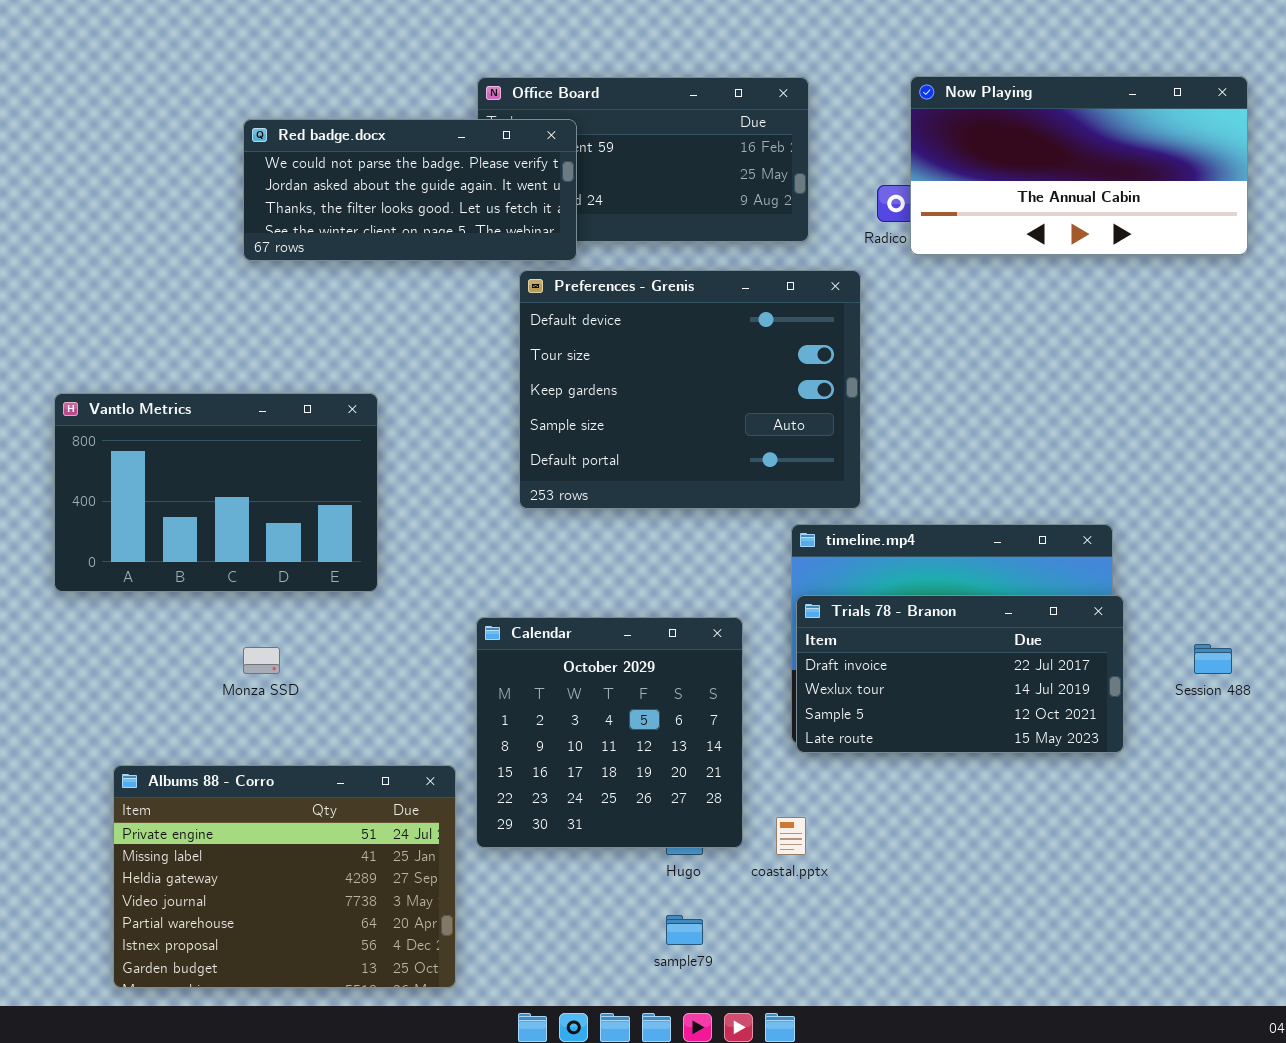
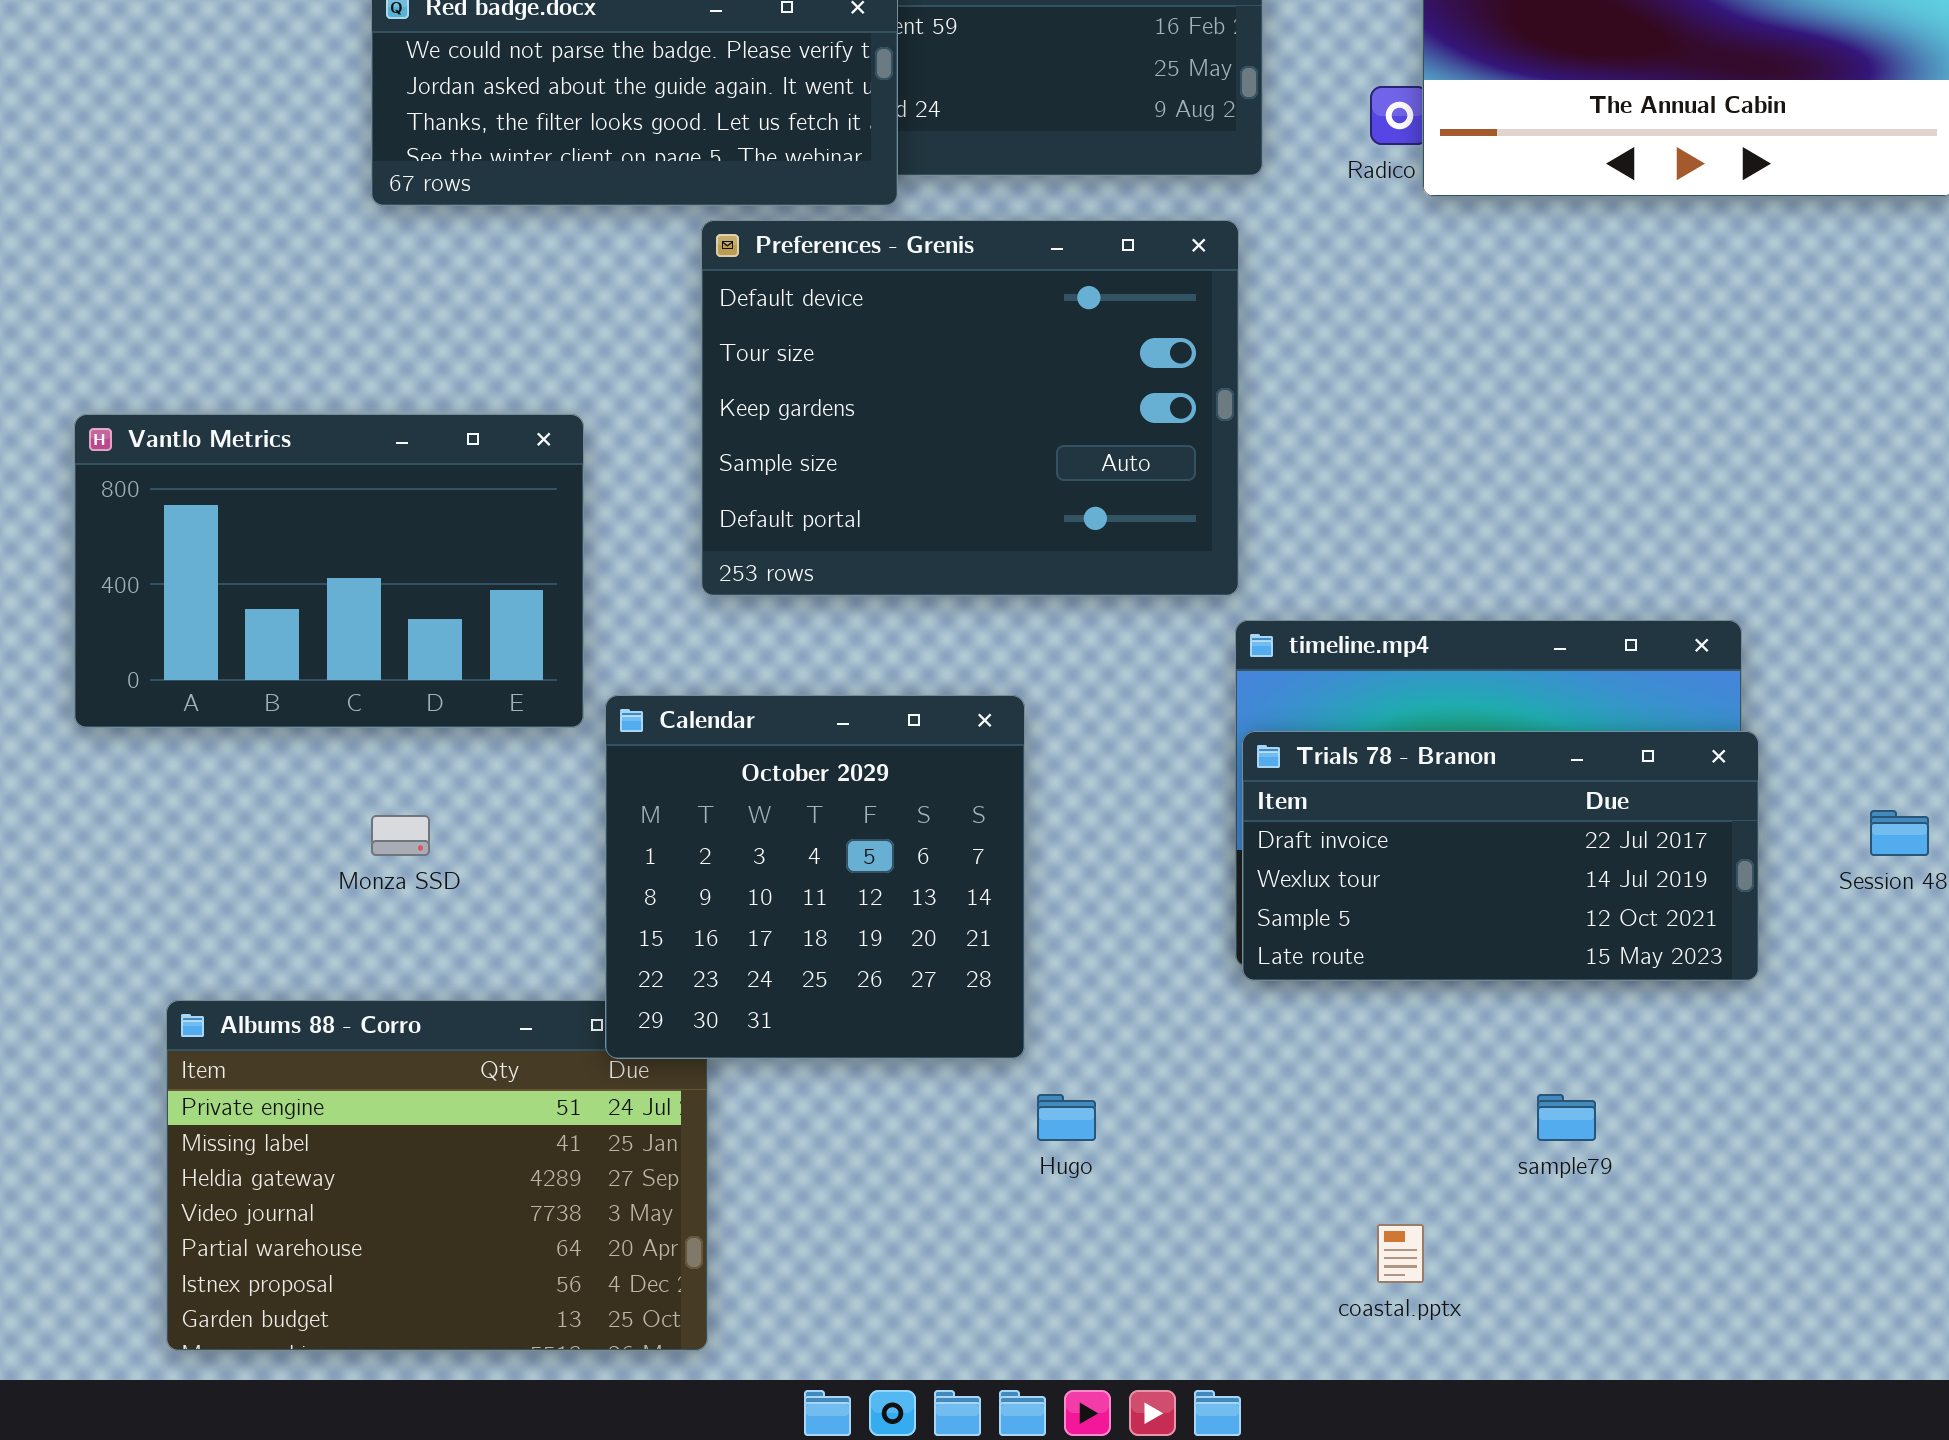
Preferences - Grenis: [519,270,861,509] -> [701,220,1239,596], moved
Calendar: [476,617,743,848] -> [605,695,1025,1059], moved
coastal.pptx: [776,817,806,855] -> [1377,1224,1424,1283], moved
sample79: [666,915,703,945] -> [1537,1094,1596,1141], moved

